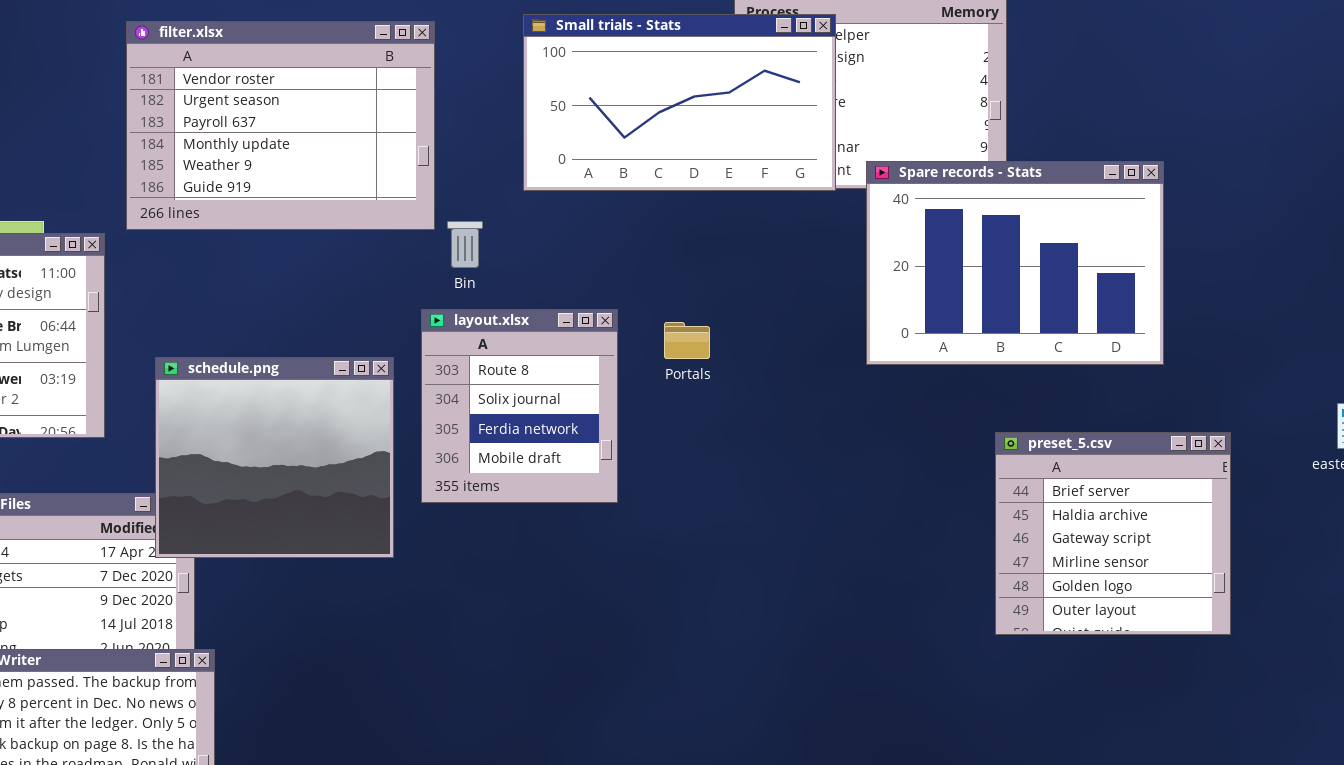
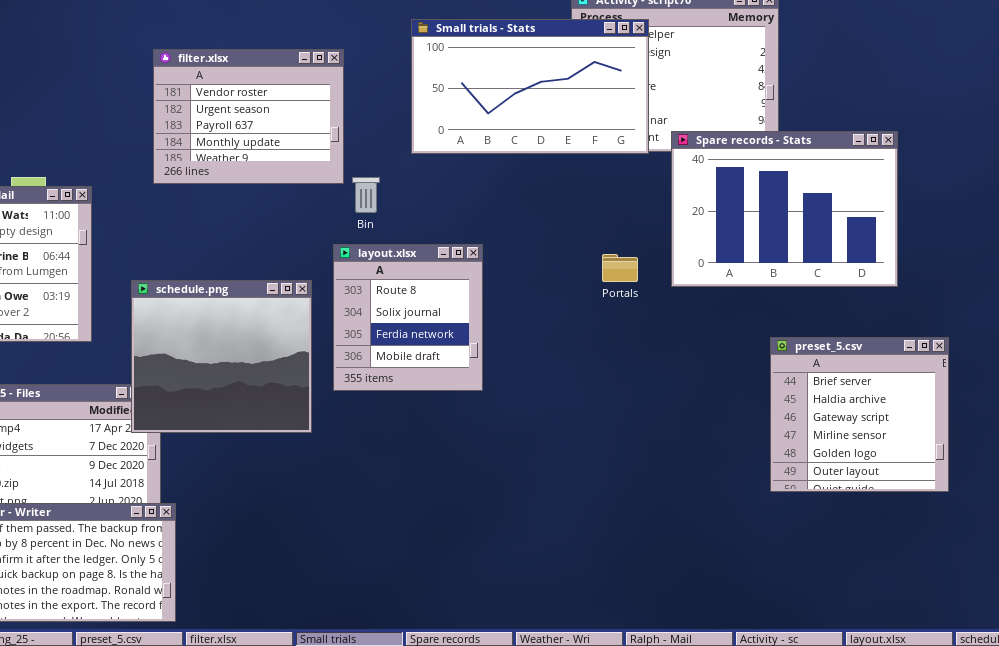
filter.xlsx: [126,21,435,230] -> [153,49,344,184], resized
Portals: [664,322,710,359] -> [602,254,638,282], moved

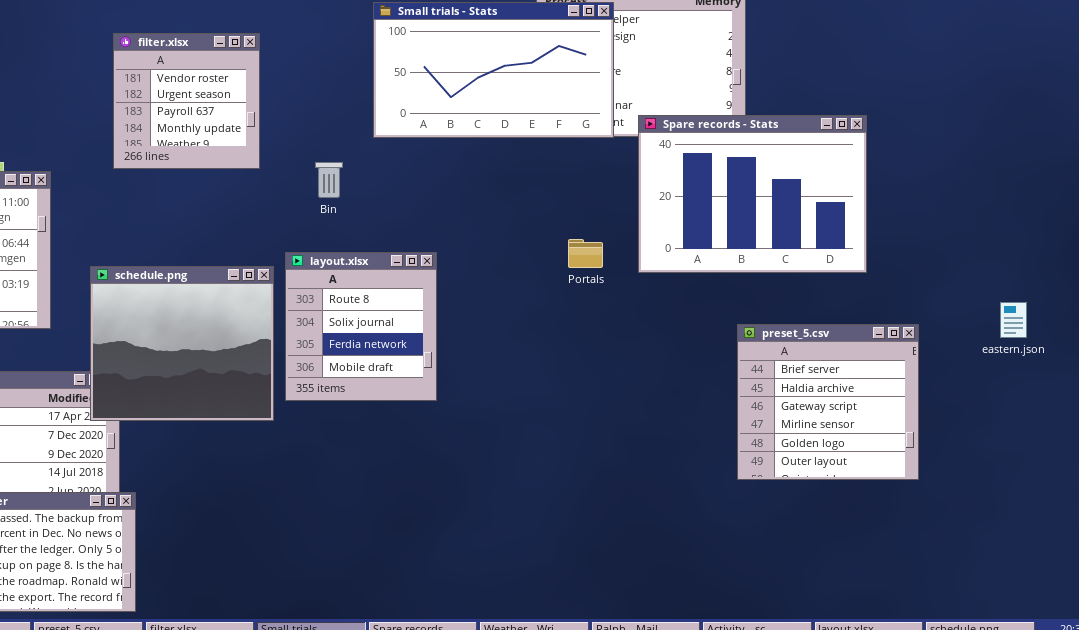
filter.xlsx: [153,49,344,184] -> [113,33,260,169], resized
layout.xlsx: [333,244,483,391] -> [285,252,437,401], moved

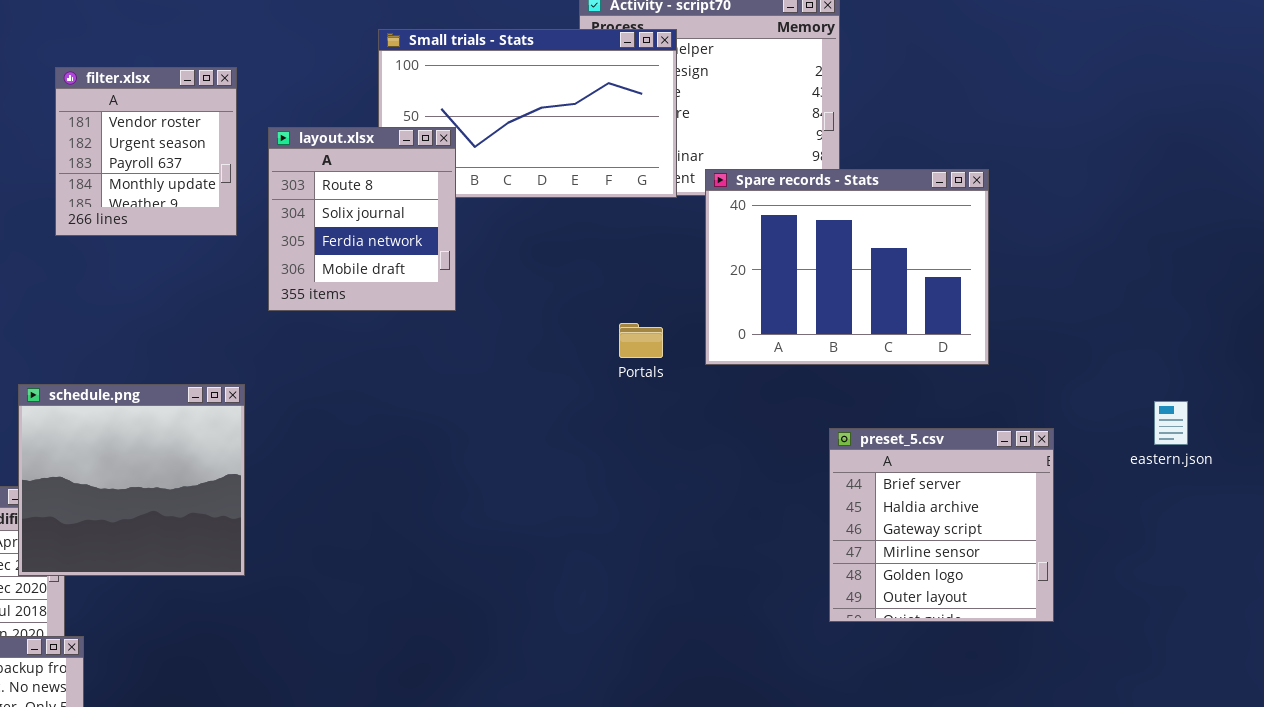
layout.xlsx: [285,252,437,401] -> [268,127,456,311], moved
schedule.png: [90,266,274,421] -> [18,384,245,576], moved

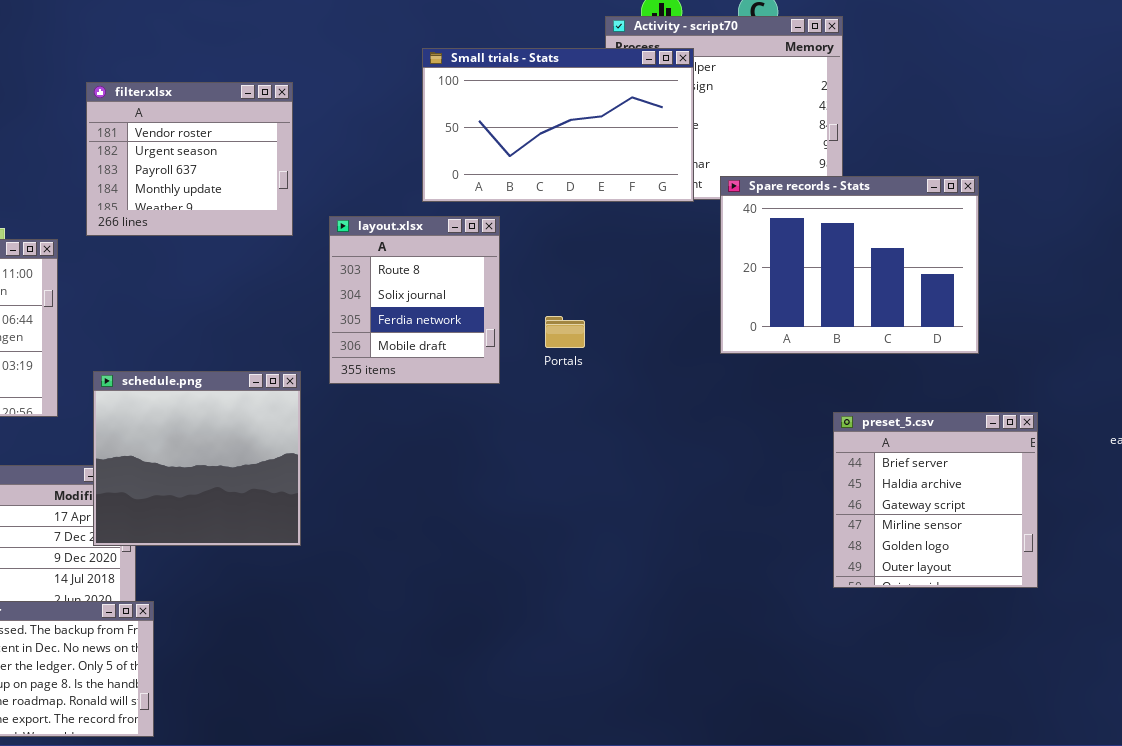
filter.xlsx: [55,67,237,236] -> [86,82,293,236], resized
layout.xlsx: [268,127,456,311] -> [329,216,500,384], moved
Portals: [619,323,663,358] -> [545,316,585,348], moved

